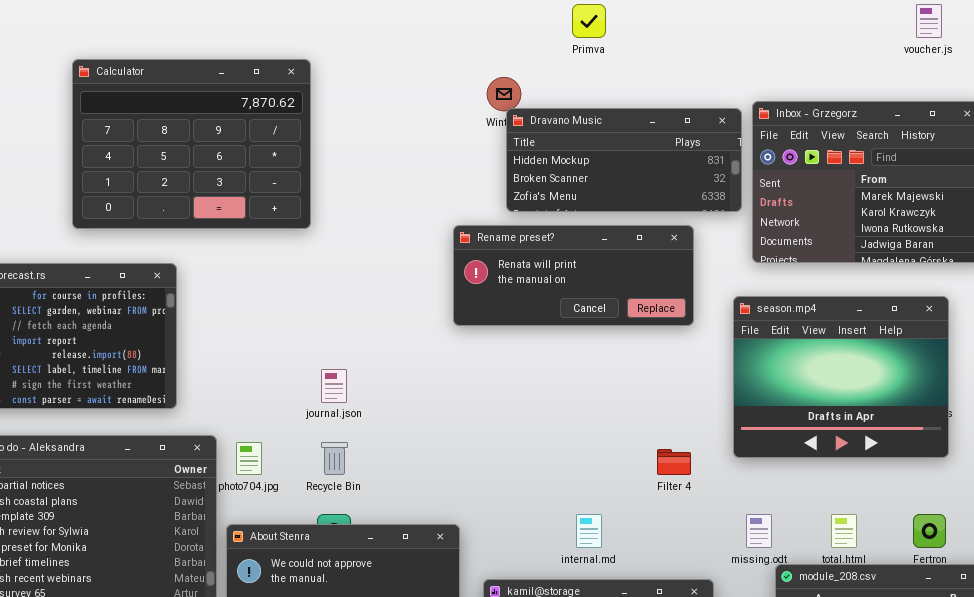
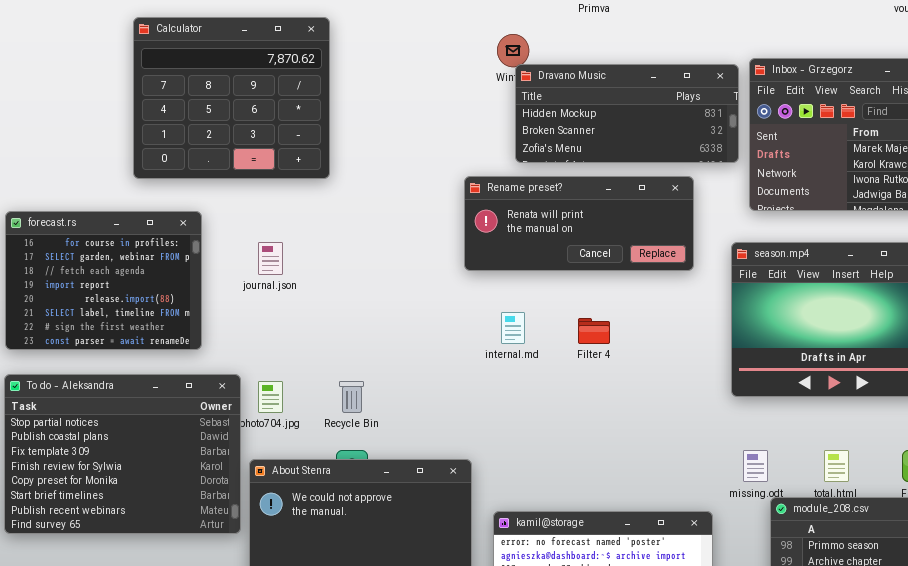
Calculator: [72,59,311,229] -> [133,17,330,179], resized
journal.json: [321,369,347,403] -> [258,242,283,275], moved
Filter 4: [657,449,691,475] -> [578,318,610,344], moved
internal.md: [576,514,602,548] -> [501,312,525,344], moved

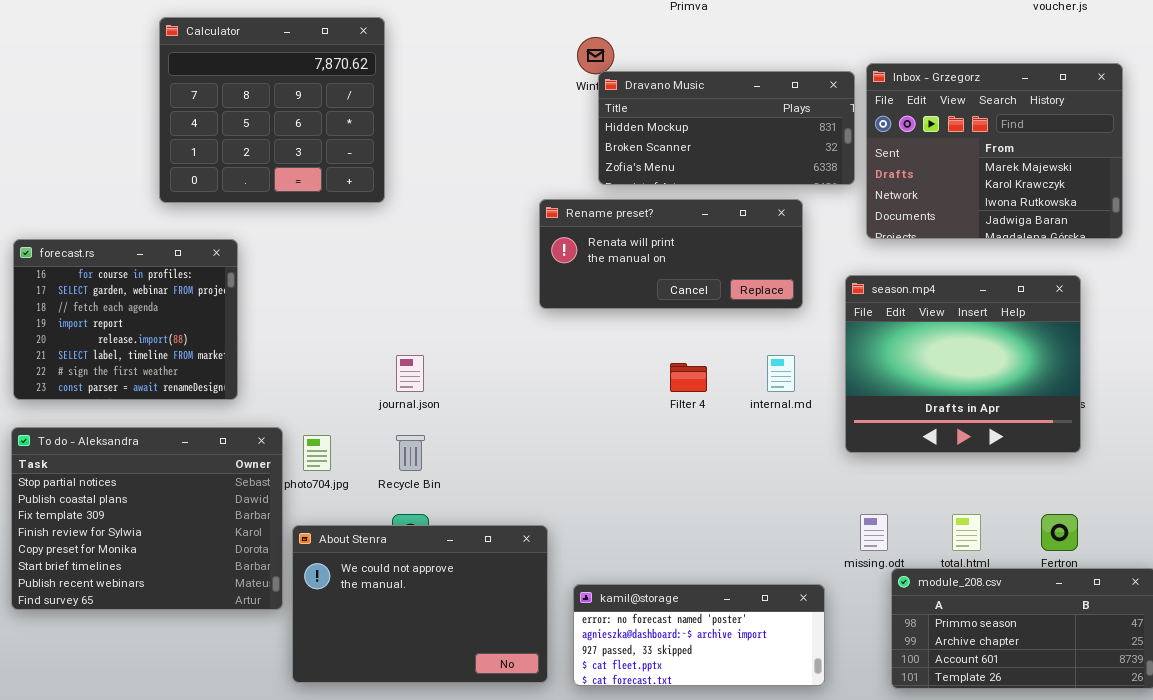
journal.json: [258,242,283,275] -> [396,355,424,392], moved
internal.md: [501,312,525,344] -> [767,355,795,392], moved

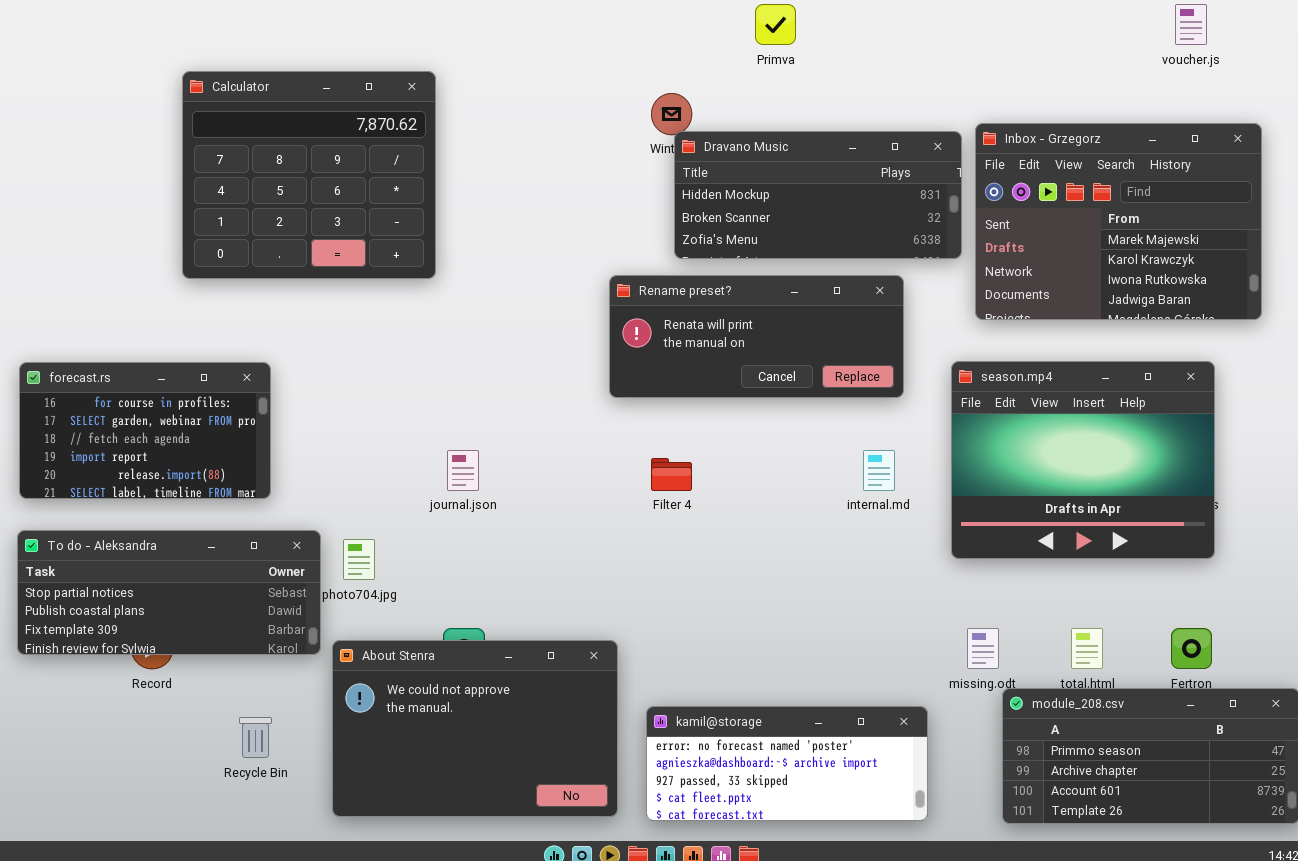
forecast.rs: [13,239,238,400] -> [19,362,271,499], resized
Filter 4: [670,363,707,392] -> [651,458,692,491], moved
To do - Aleksandra: [11,427,283,610] -> [17,530,321,655], resized
Recycle Bin: [396,435,425,471] -> [239,717,272,758], moved

